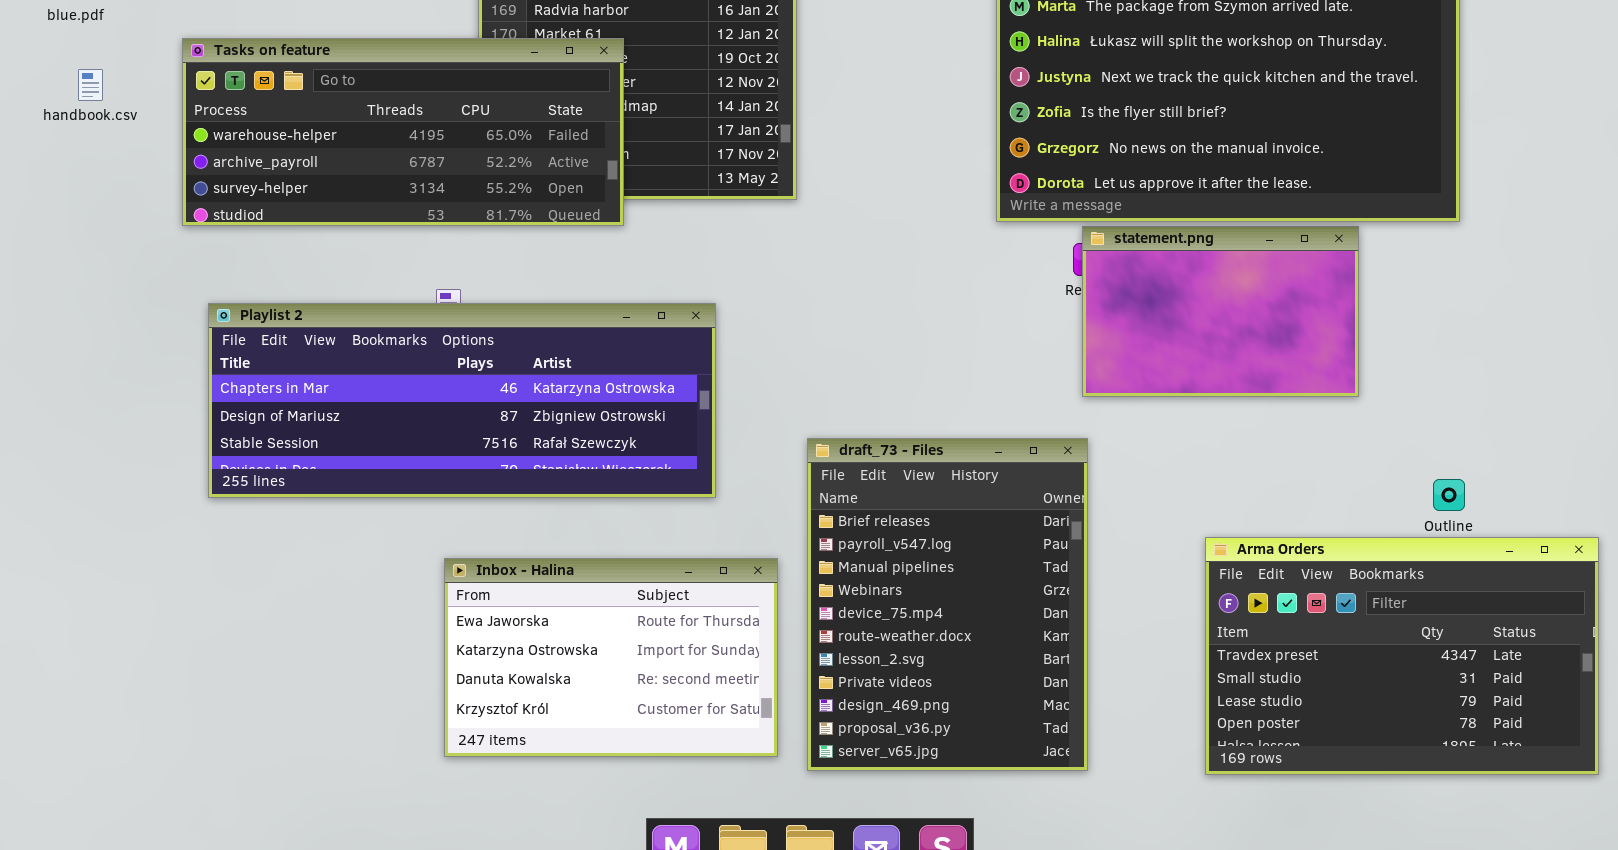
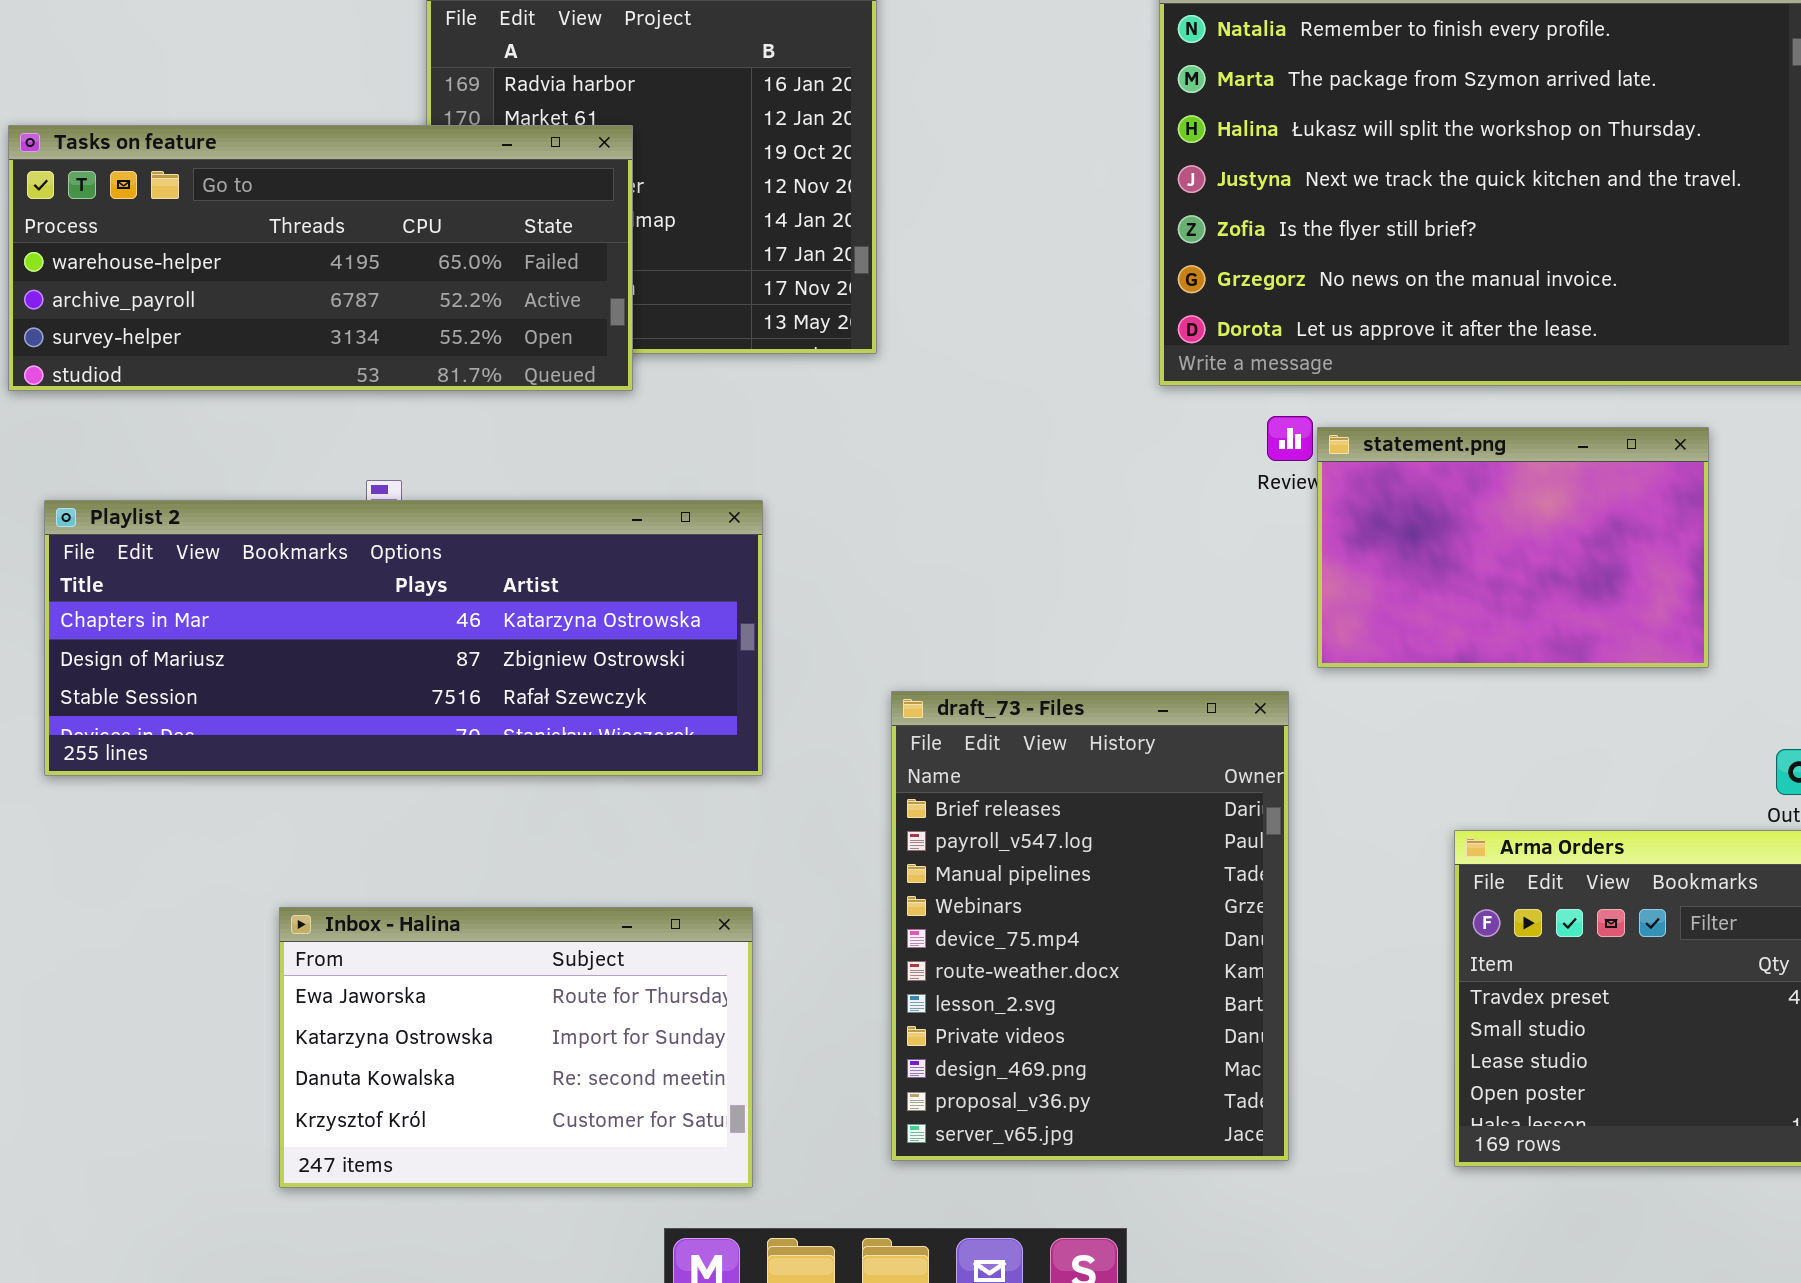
statement.png: [1082,226,1359,397] -> [1317,427,1709,668], moved
Inbox - Halina: [444,558,778,757] -> [279,907,753,1188], moved

